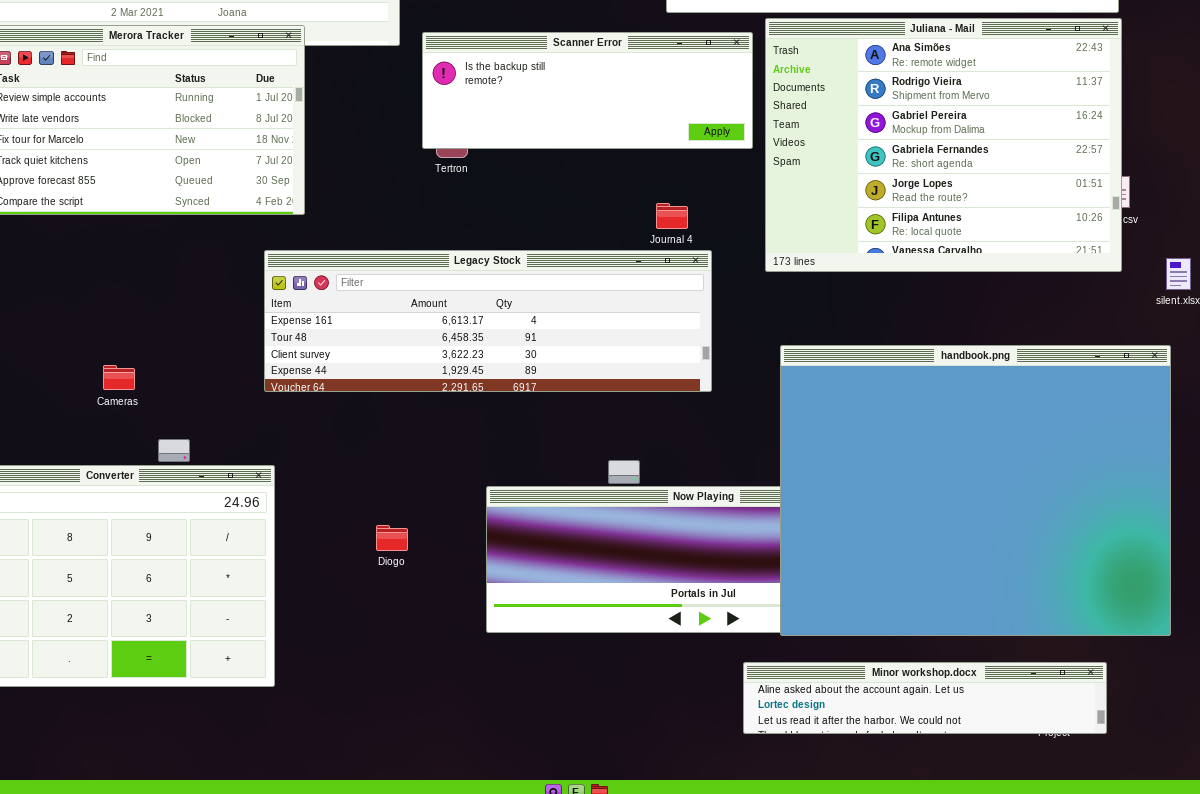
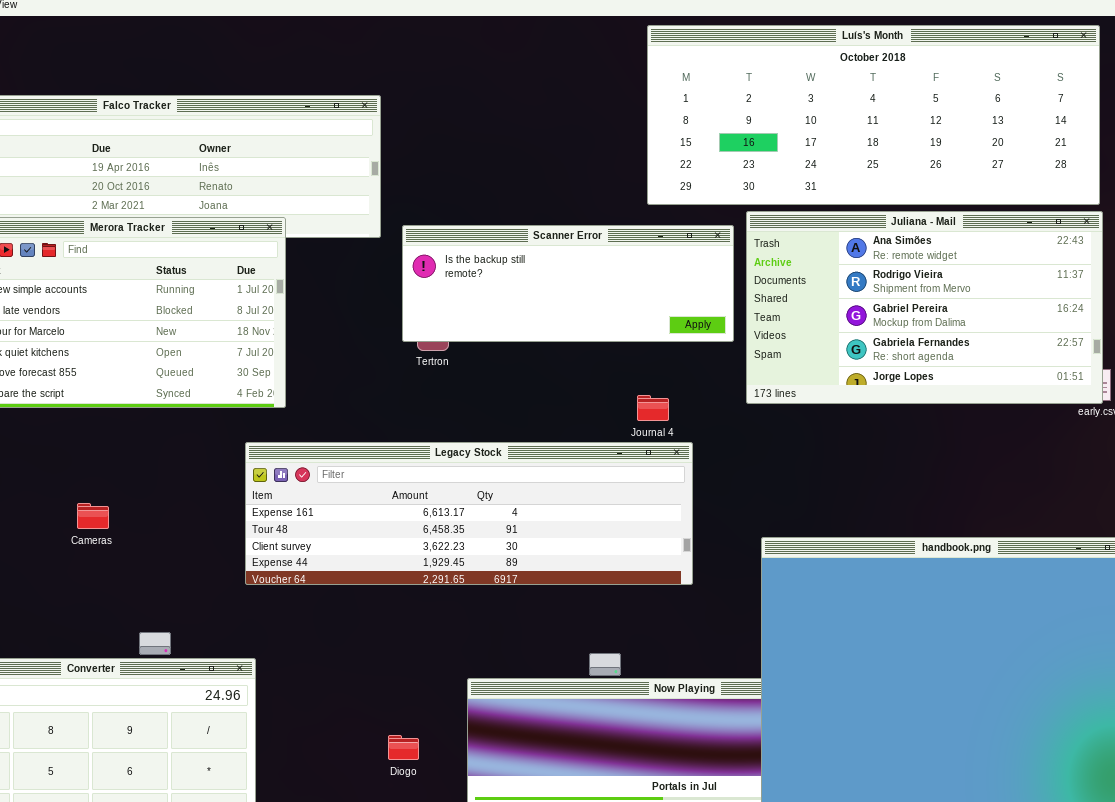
Juliana - Mail: [765,18,1122,272] -> [746,211,1103,404], resized
Cameras: [103,365,135,390] -> [77,503,109,529], moved
Diogo: [376,525,408,551] -> [388,735,419,760], moved

